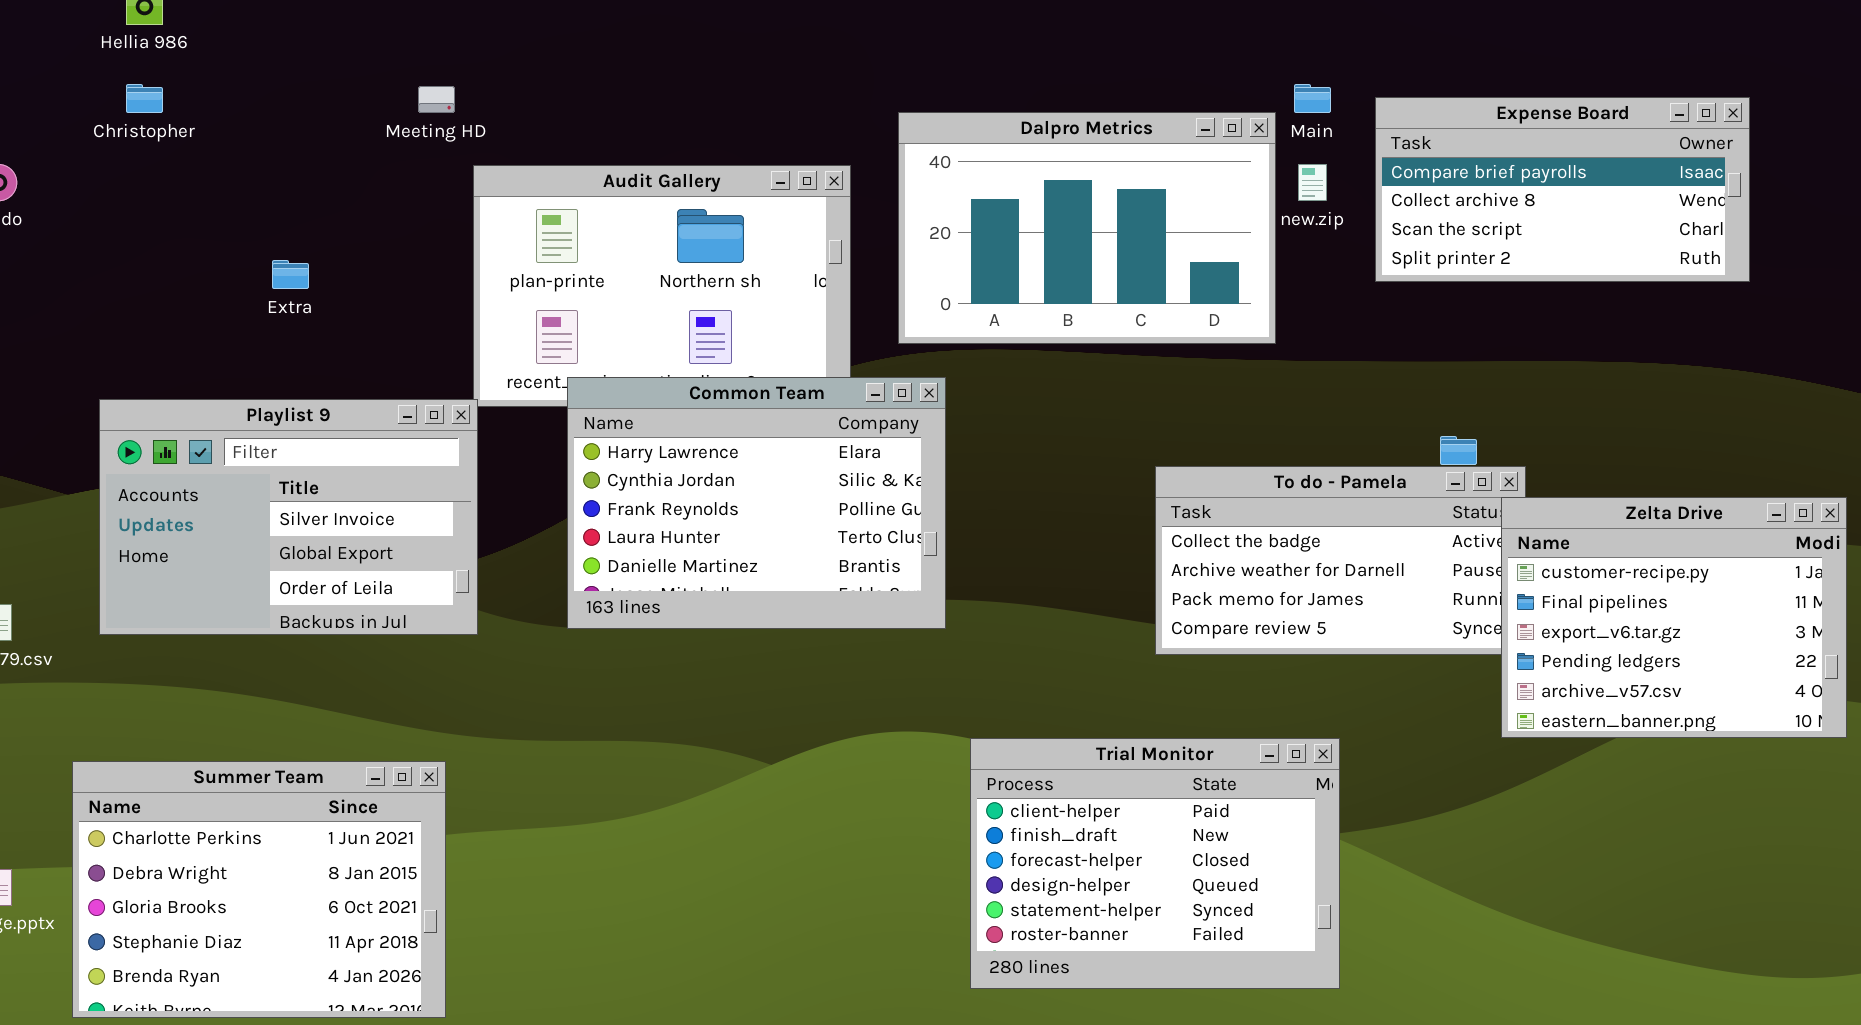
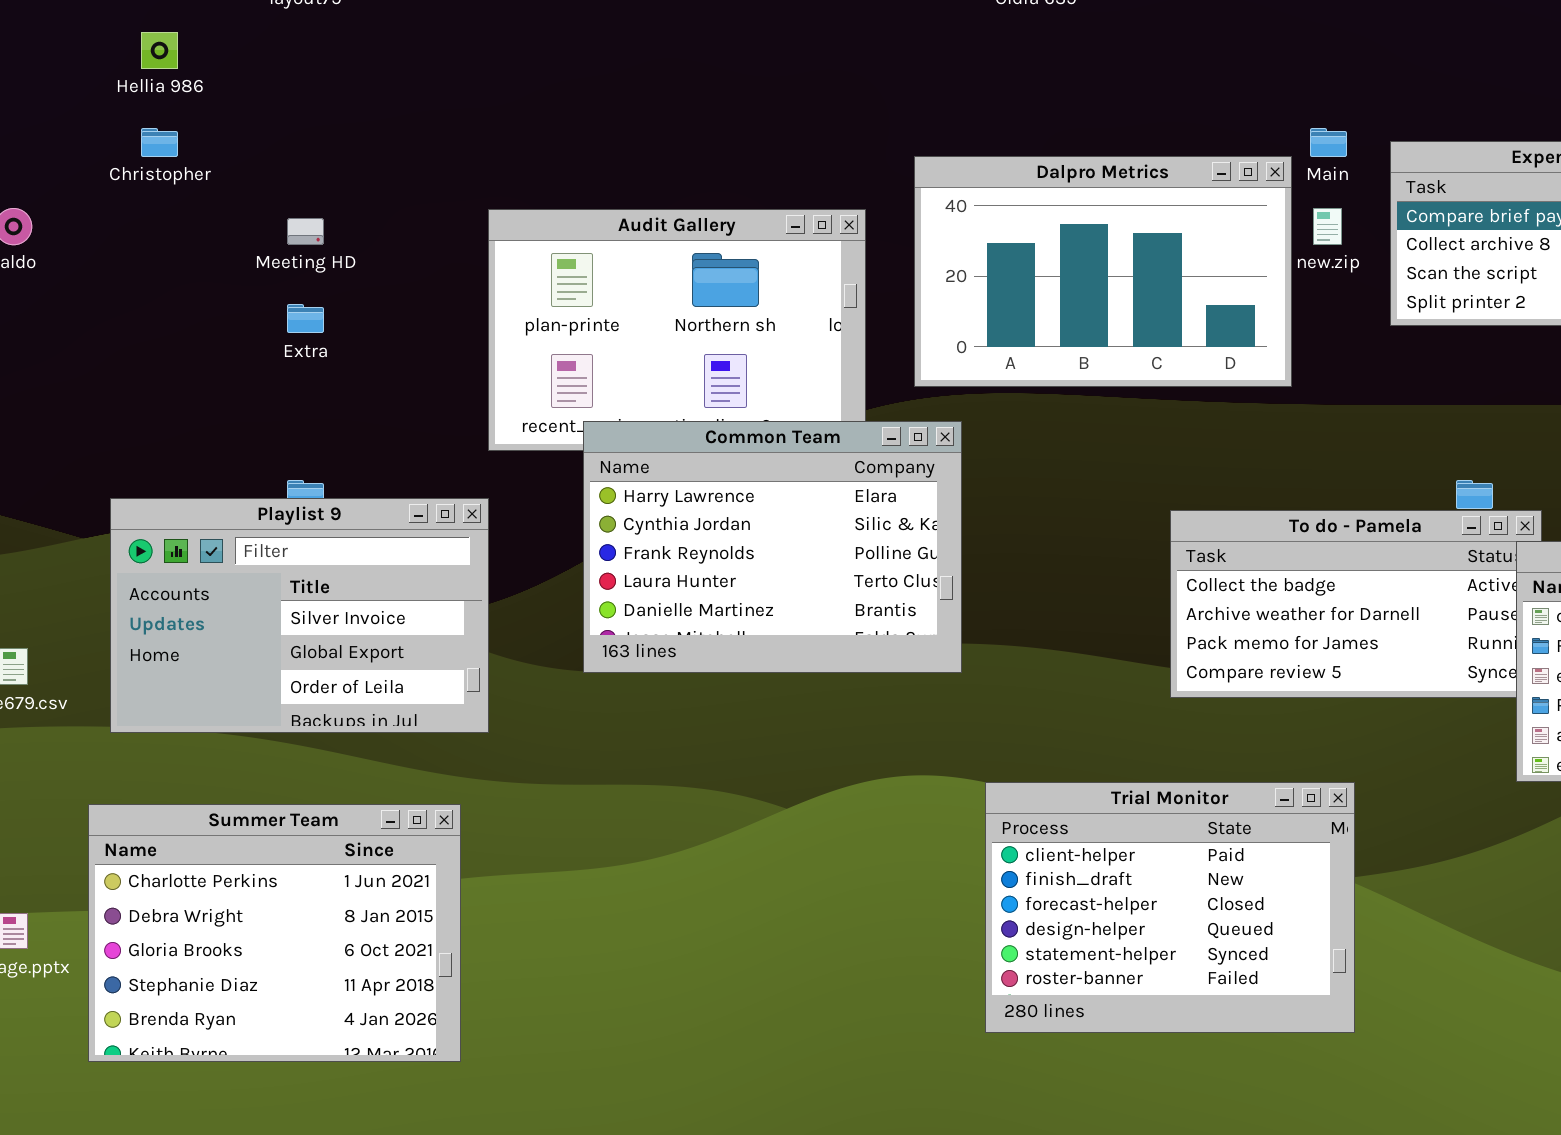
Meeting HD: [418,86,455,113] -> [287,218,324,245], moved
Playlist 9: [99,399,478,635] -> [110,498,489,733], moved

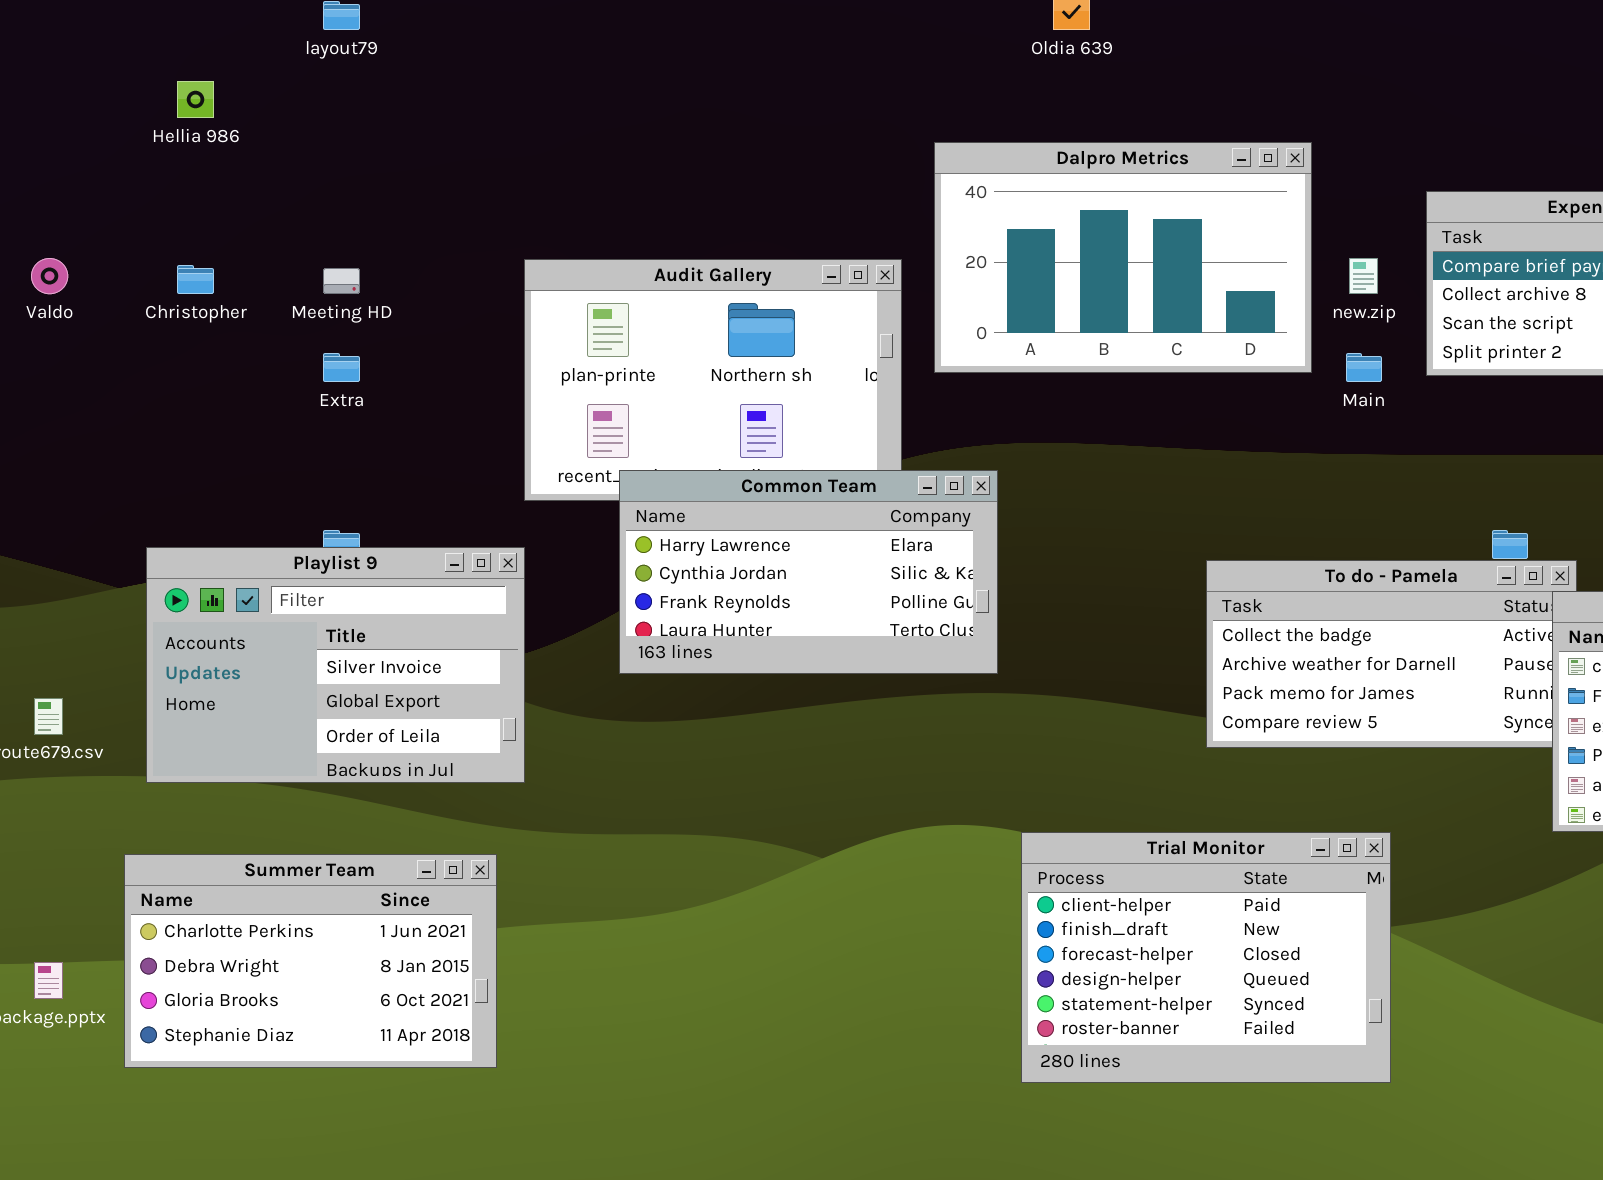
Christopher: [141,128,178,157] -> [177,265,214,294], moved
Main: [1310,128,1347,157] -> [1346,353,1382,382], moved
Dalpro Metrics: [914,156,1292,387] -> [934,142,1312,373], moved
Common Team: [583,421,962,673] -> [619,470,998,674], resized
Summer Team: [88,804,461,1062] -> [124,854,497,1068], resized

